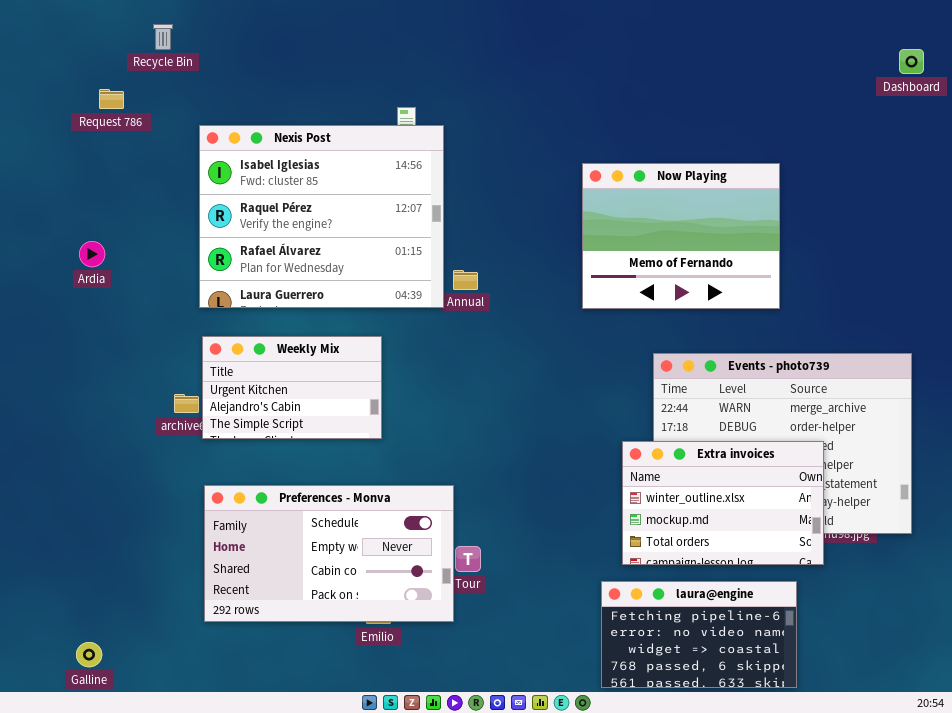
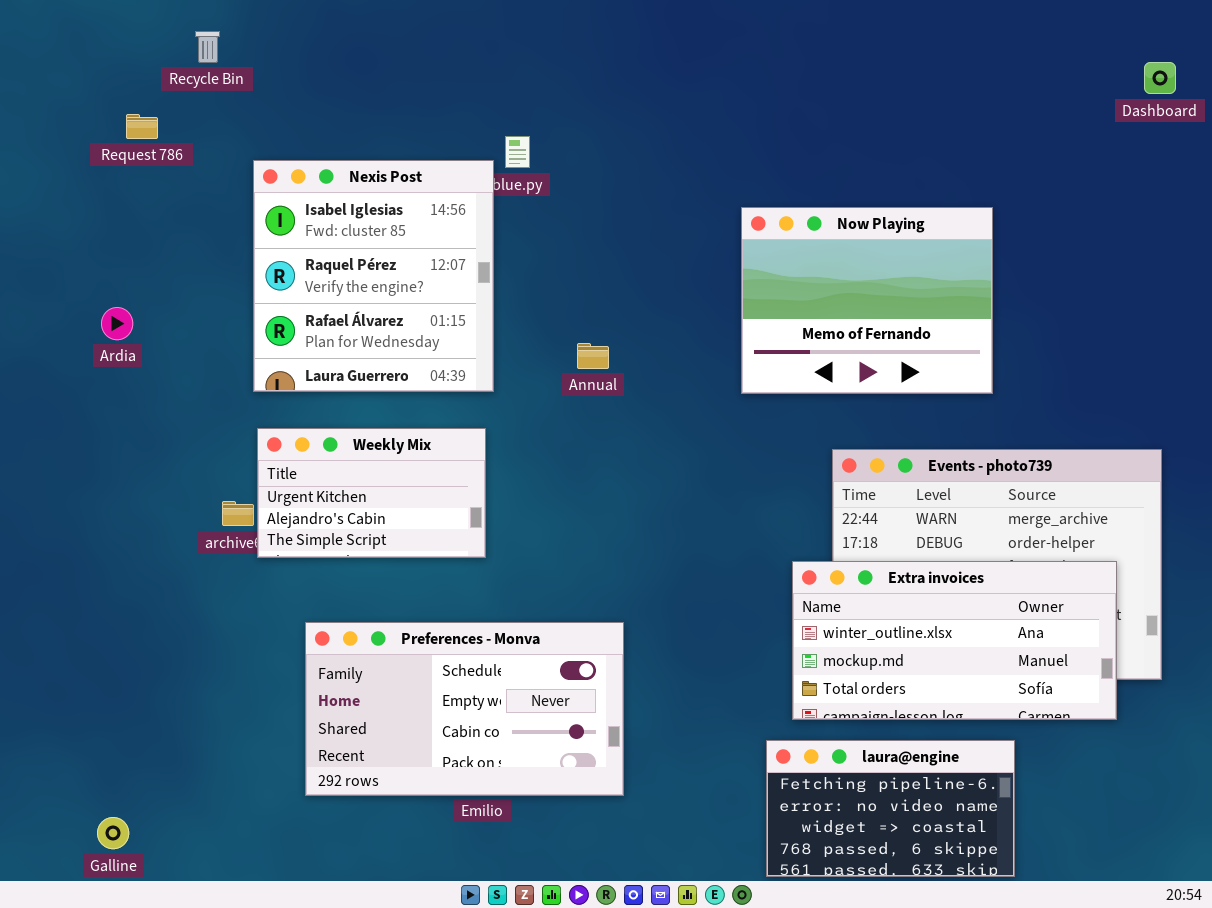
Nexis Post: [199,125,444,308] -> [253,160,494,392], resized
Extra invoices: [622,441,824,565] -> [792,561,1117,720], resized
Preferences - Monva: [204,485,454,622] -> [305,622,624,796], moved

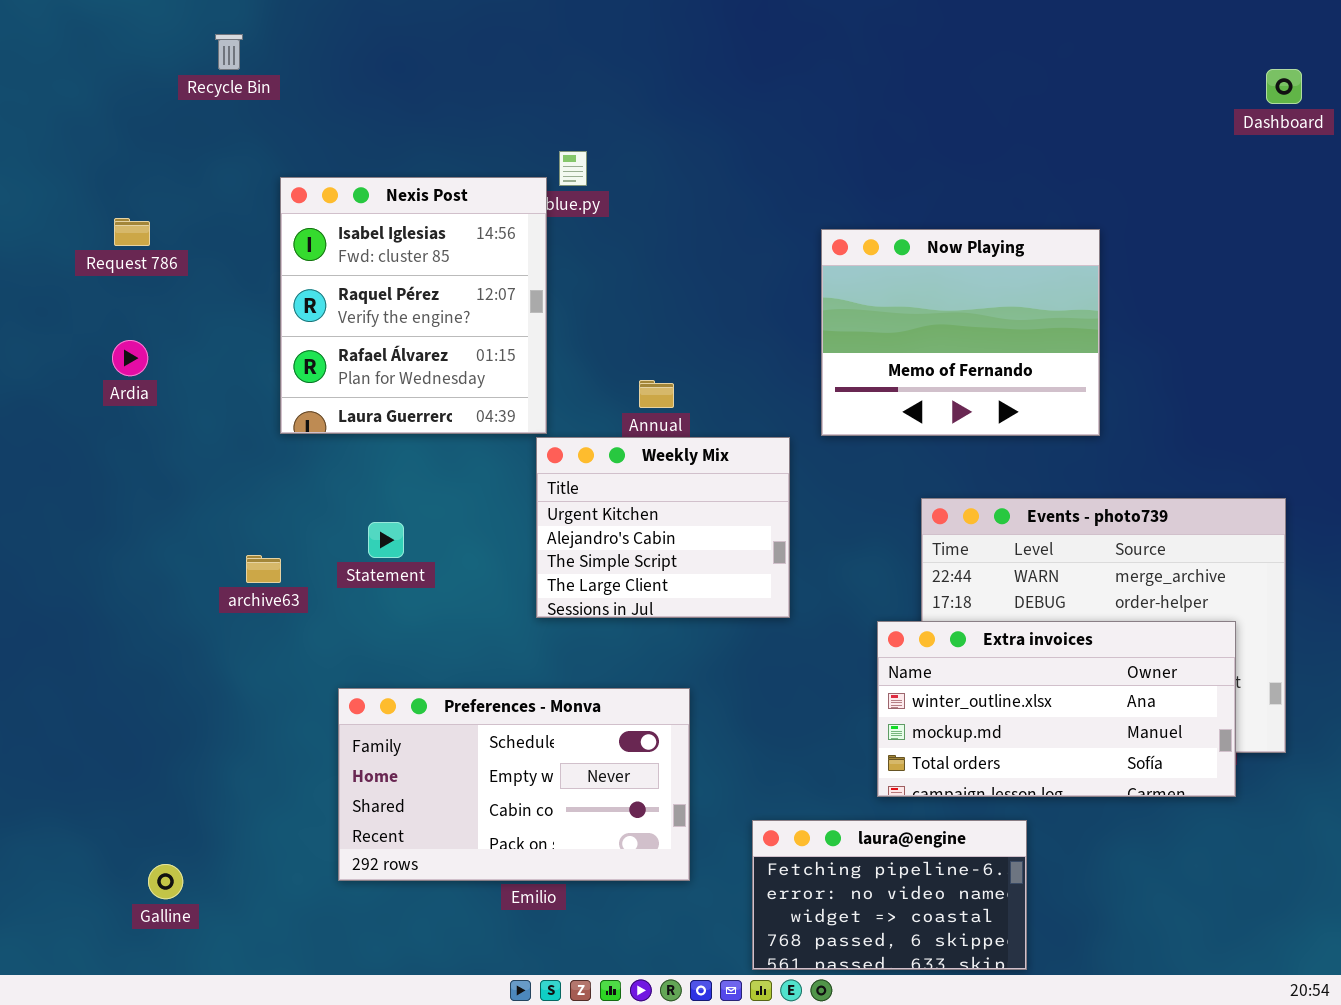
Request 786: [126,114,158,139] -> [114,218,150,246], moved
Weekly Mix: [257,428,486,558] -> [536,437,790,618], moved, resized
laura@engine: [766,740,1015,877] -> [752,820,1027,970], moved
Galline: [97,817,129,849] -> [148,864,183,899], moved

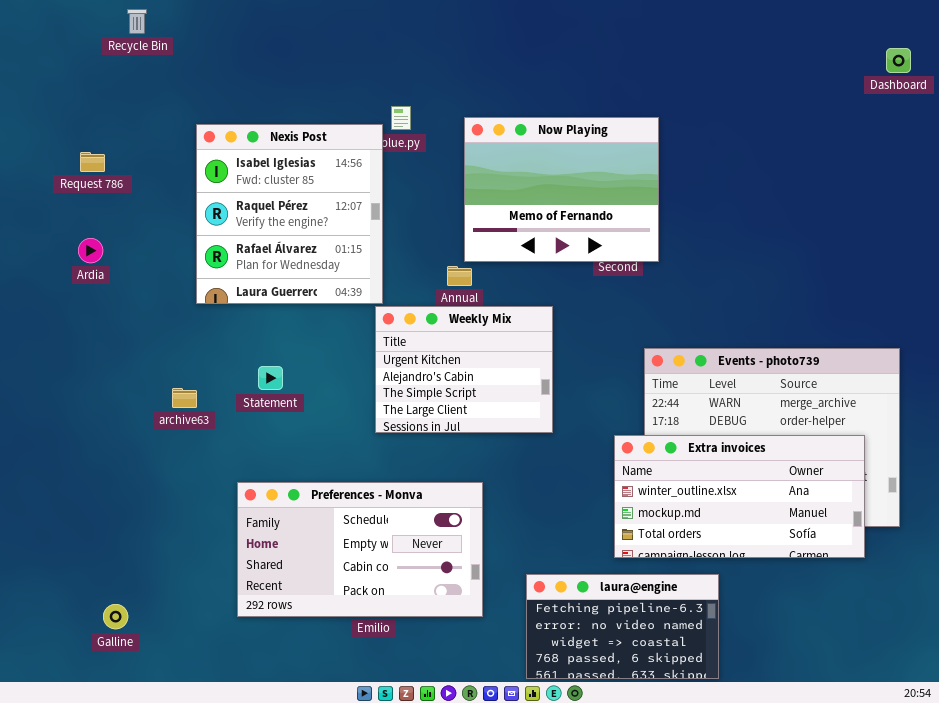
Recycle Bin: [215,34,243,70] -> [127,9,147,34], moved
Now Playing: [821,229,1100,436] -> [464,117,659,262], moved

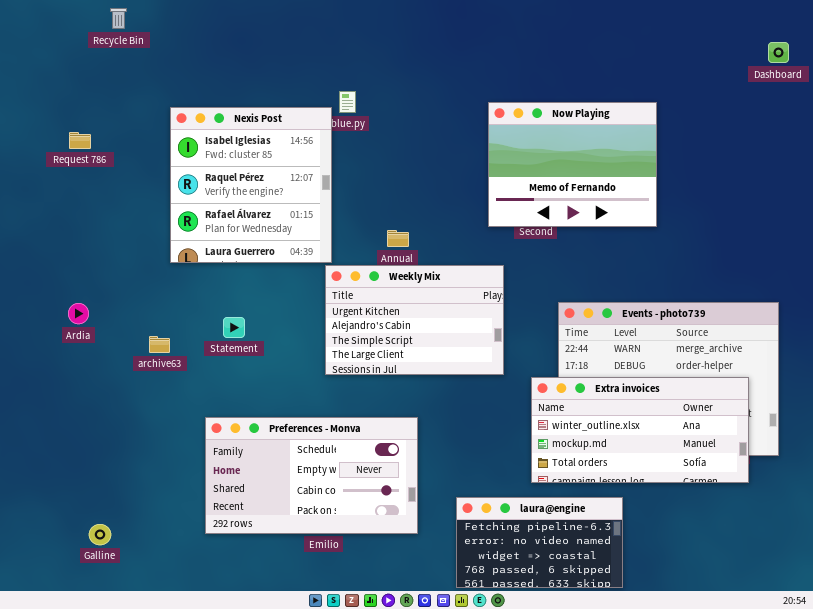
Now Playing: [464,117,659,262] -> [488,102,657,227], moved
Ardia: [78,238,103,263] -> [68,303,89,324], moved
Weekly Mix: [375,306,553,433] -> [325,265,504,375], resized

